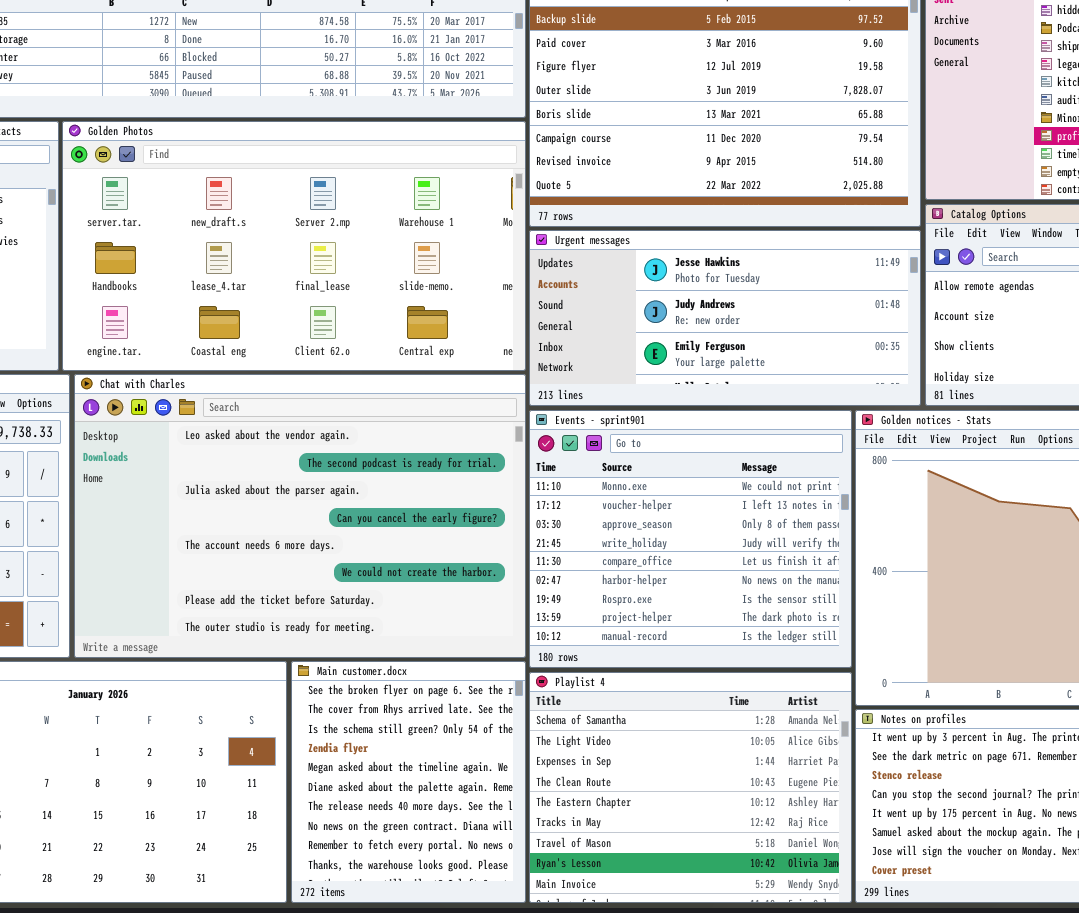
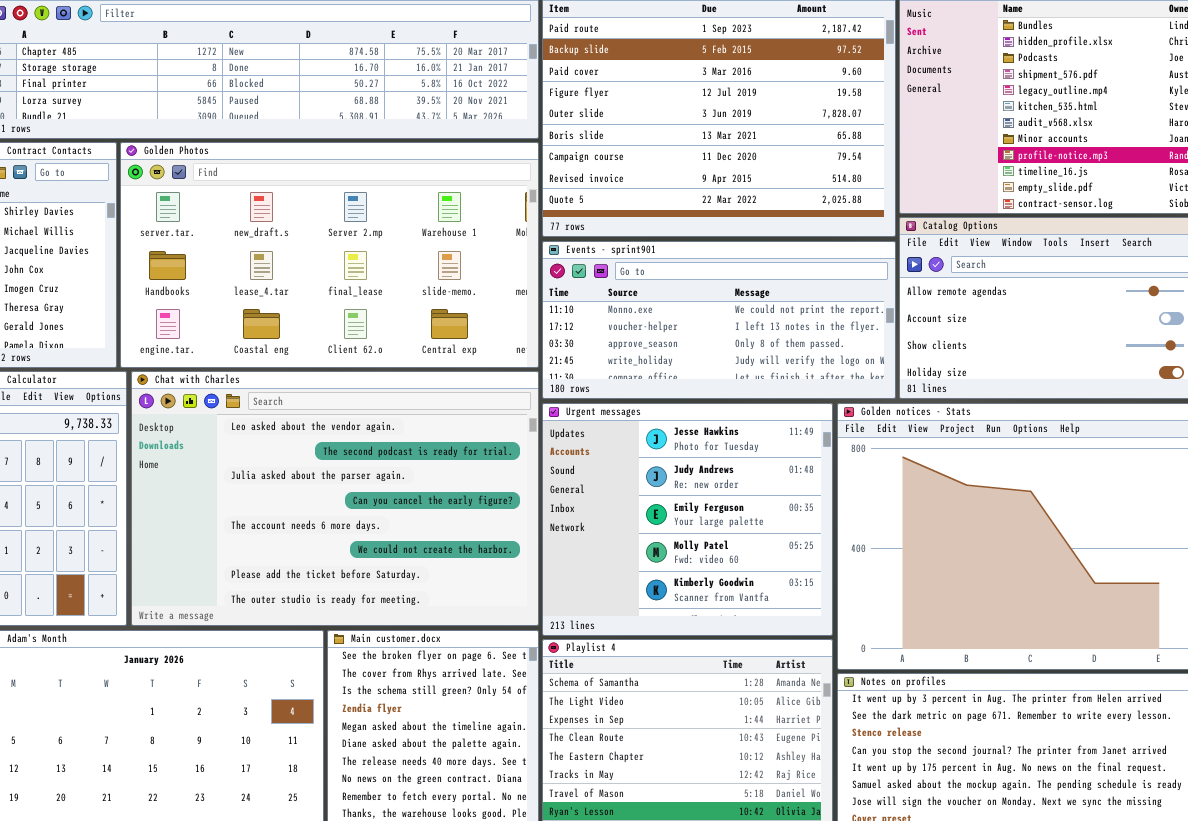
Urgent messages: [529,230,921,406] -> [542,403,833,636], moved, resized
Events - sprint901: [529,410,852,668] -> [542,241,896,399], moved, resized

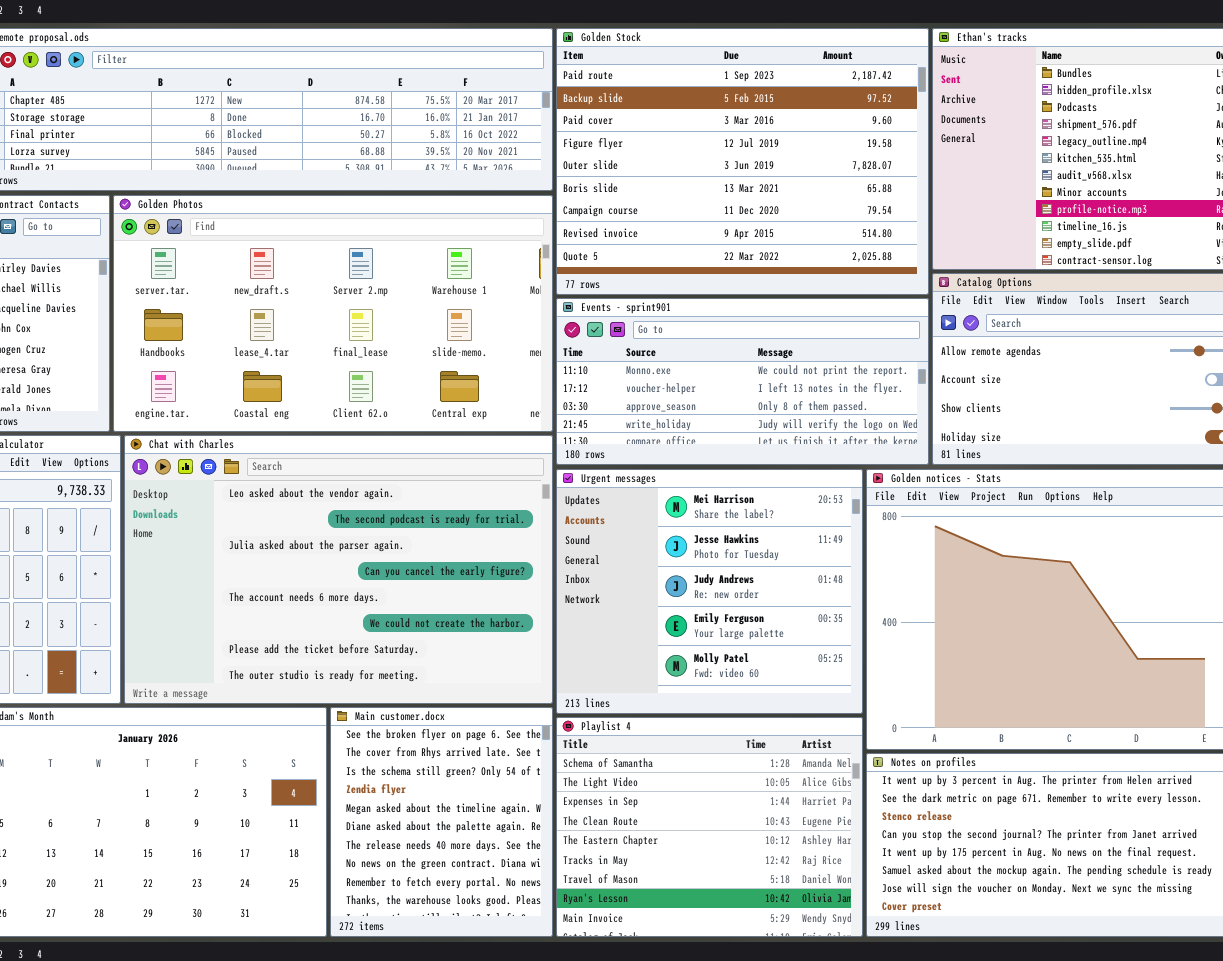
Urgent messages: [542,403,833,636] -> [556,469,863,714], scrolled up 1 row

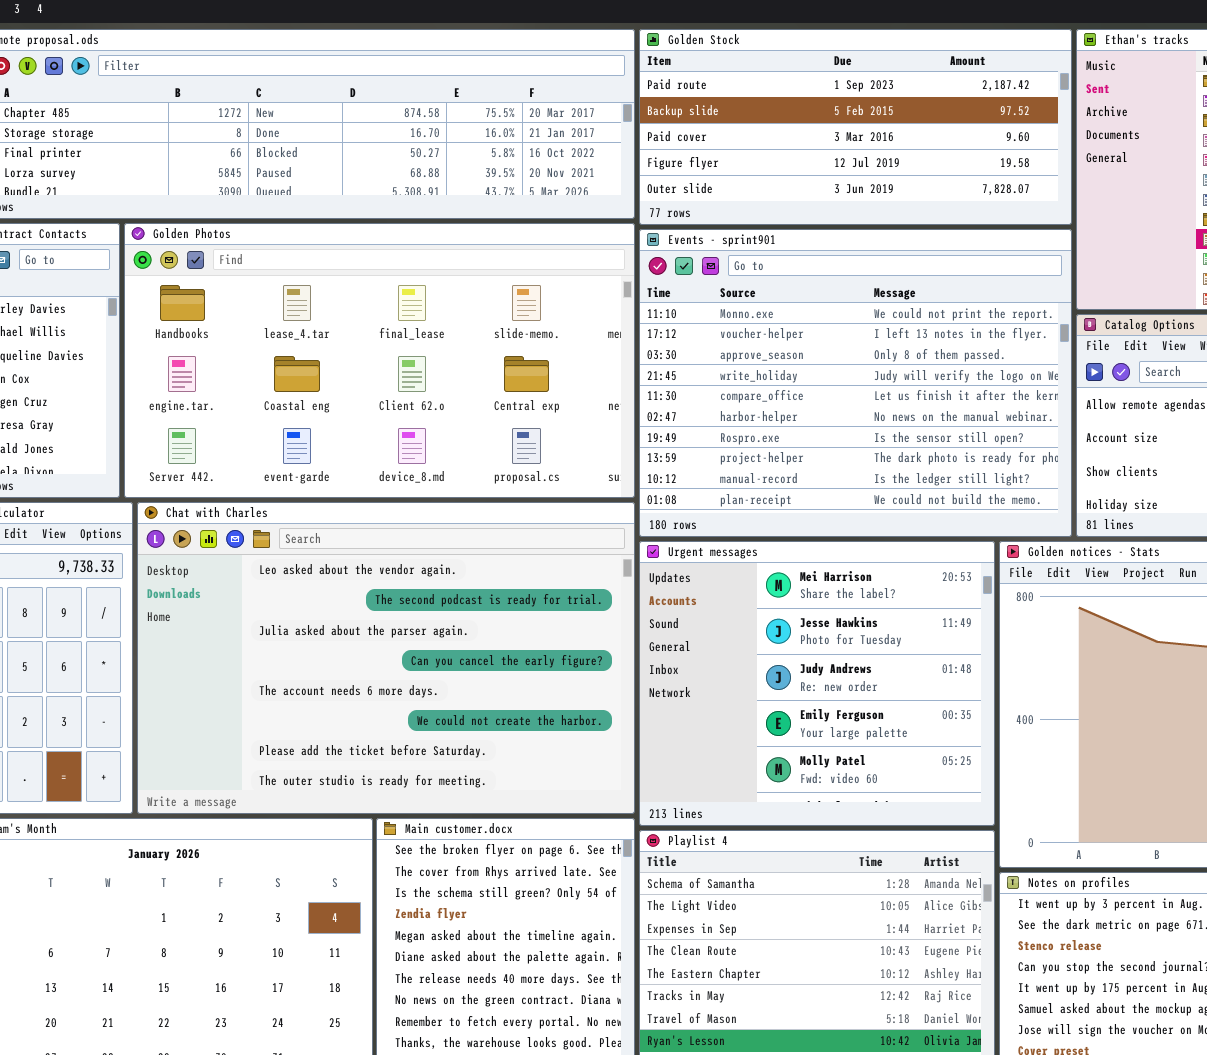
Golden Stock: [556,28,929,295] -> [639,29,1072,225], resized
Golden Photos: [113,195,553,432] -> [124,223,635,498], scrolled down 1 row
Events - sprint901: [556,298,929,465] -> [639,229,1072,537], resized

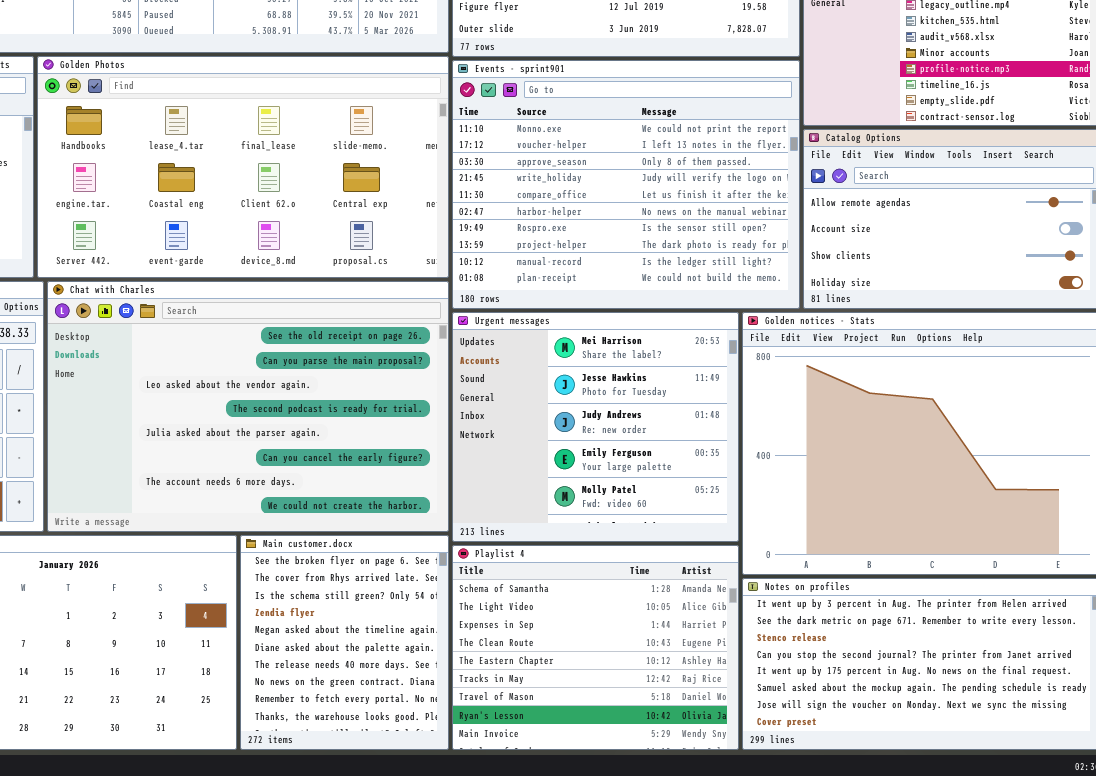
Chat with Charles: [137,502,635,814] -> [47,281,449,532], scrolled up 2 rows

